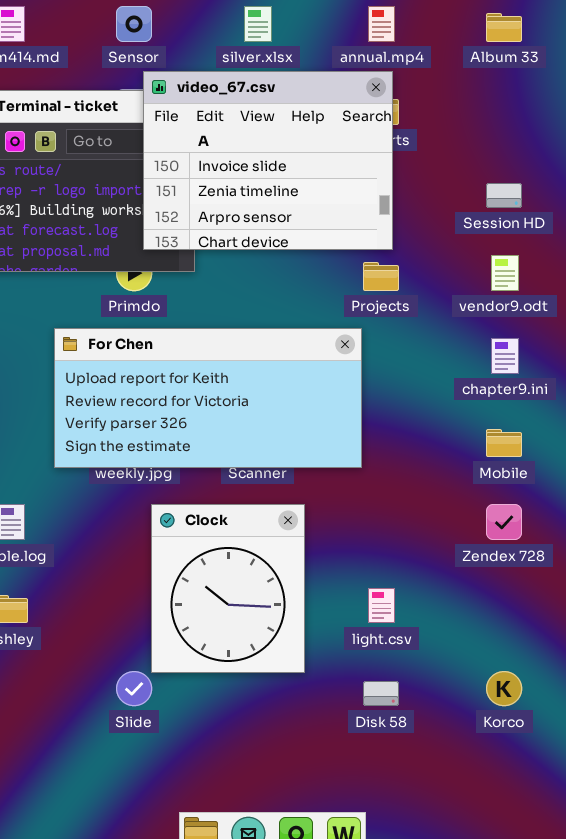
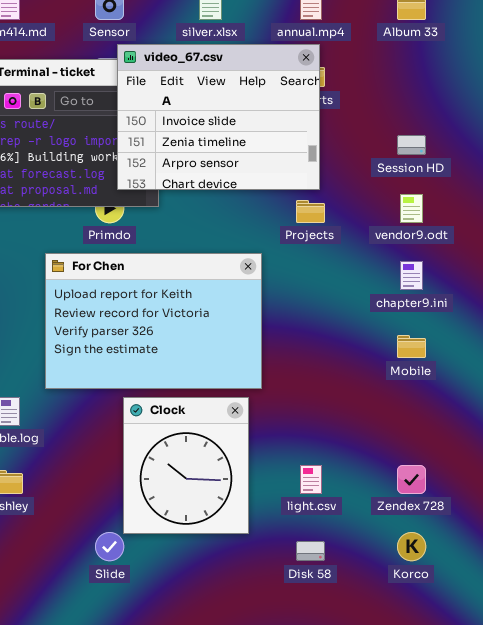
For Chen: [54,328,362,468] -> [45,253,262,389], resized
Zendex 728: [486,504,522,540] -> [397,465,426,494], moved

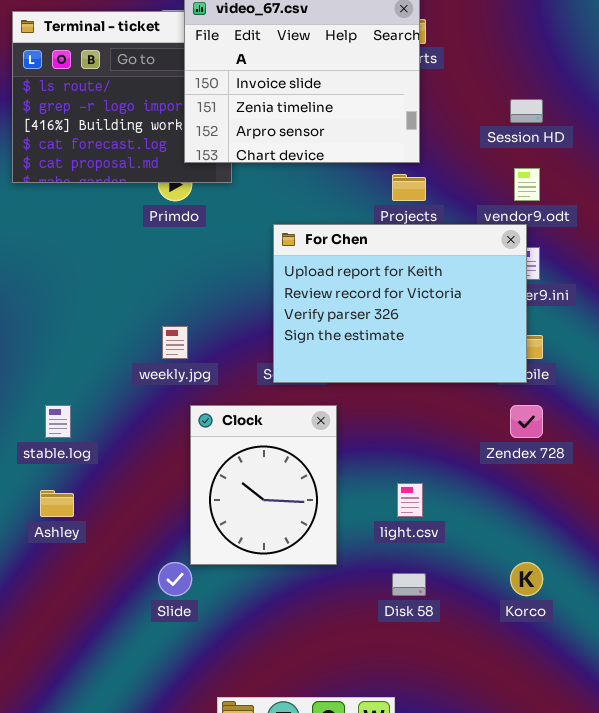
For Chen: [45,253,262,389] -> [273,224,527,383], moved
Zendex 728: [397,465,426,494] -> [510,405,543,438], moved

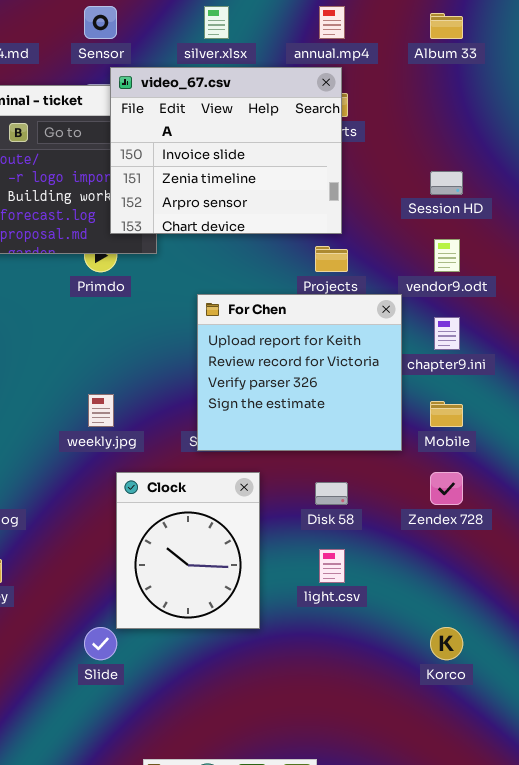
For Chen: [273,224,527,383] -> [197,294,402,451], resized
Disk 58: [392,573,426,596] -> [315,482,348,505], moved

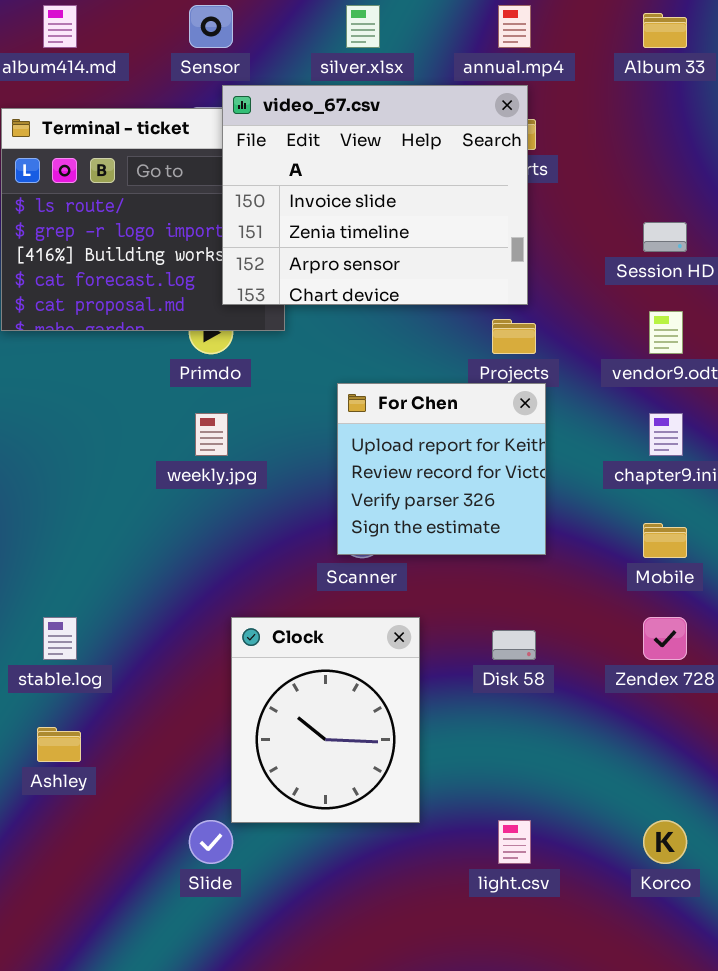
For Chen: [197,294,402,451] -> [337,383,546,555], resized
weekly.jpg: [88,394,114,427] -> [195,413,228,456], moved
light.csv: [319,549,345,583] -> [498,820,531,864], moved

